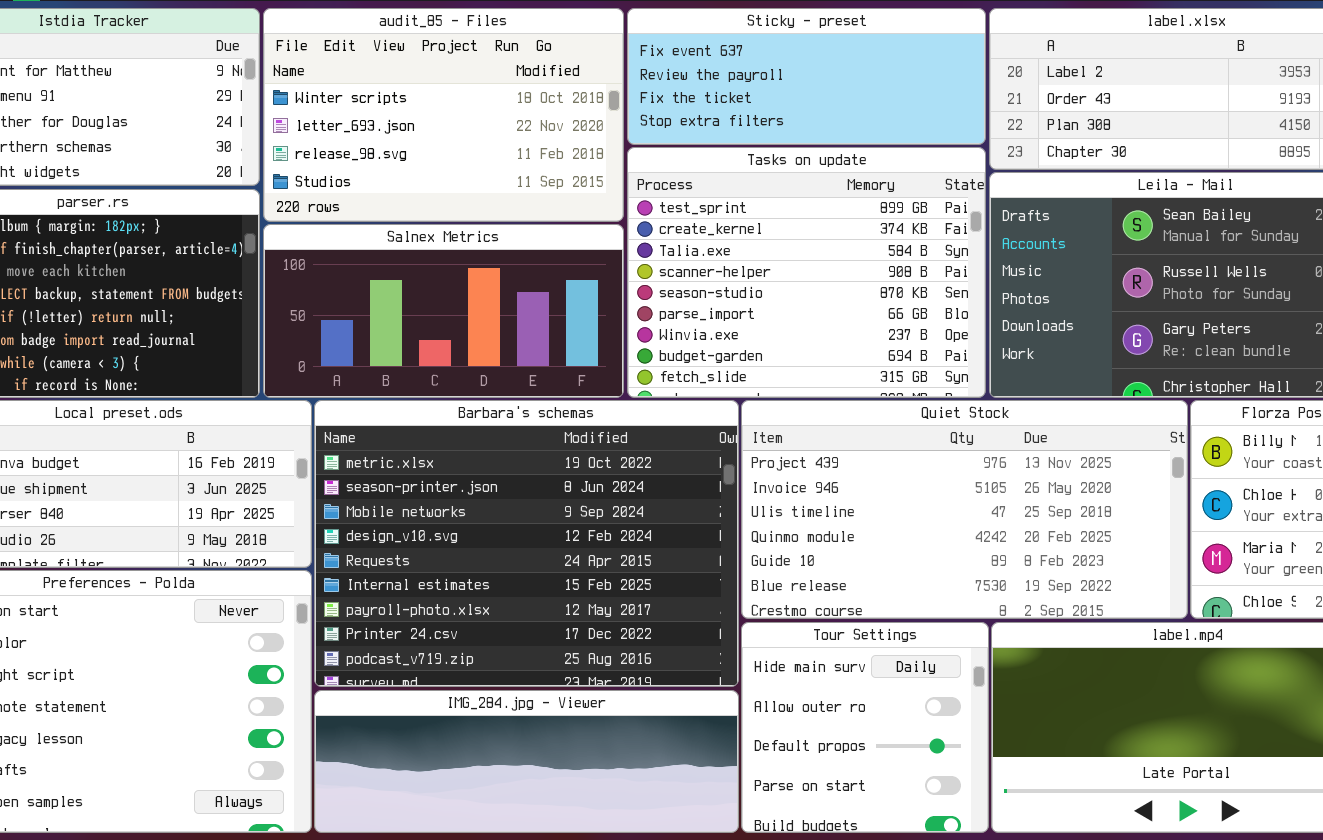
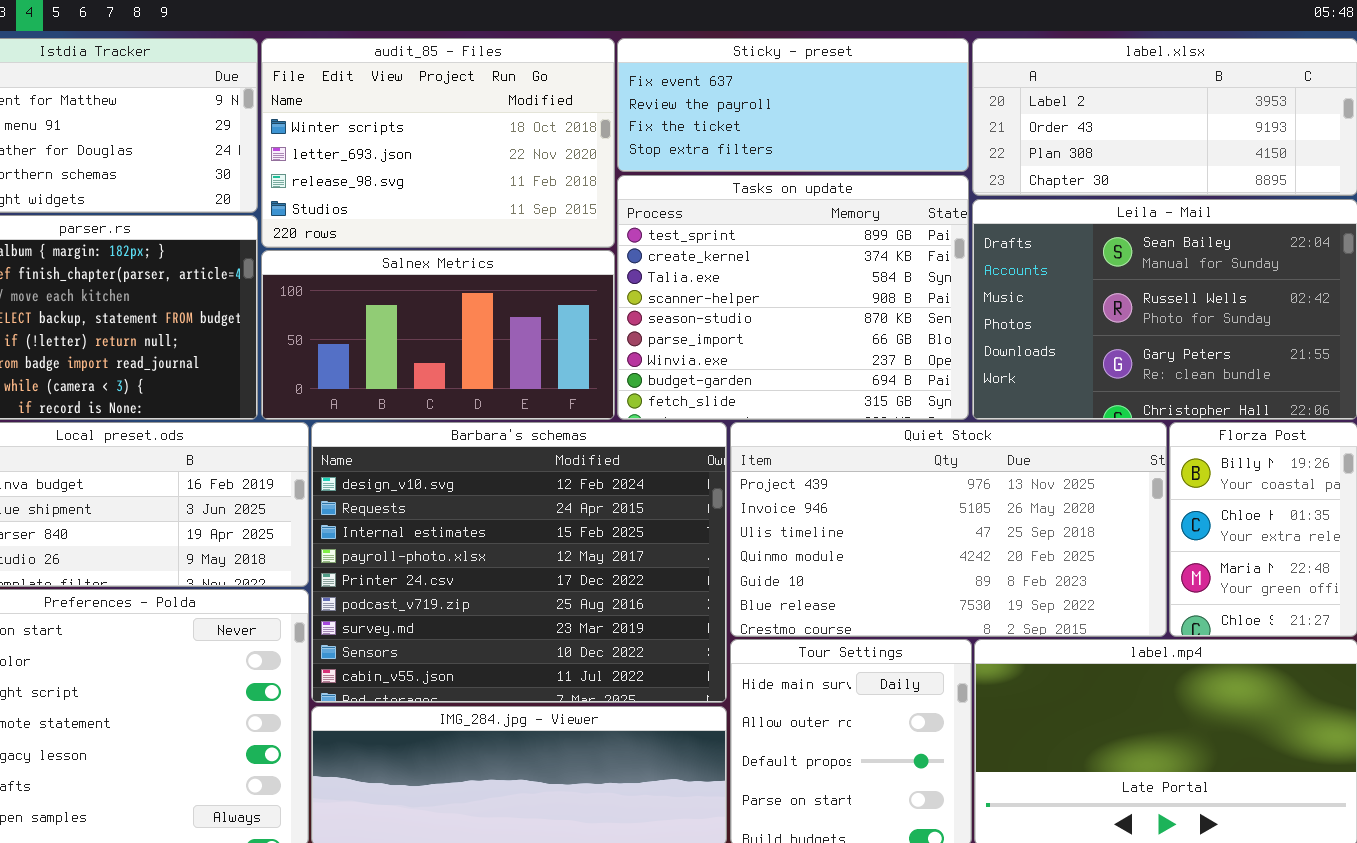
Barbara's schemas: [314,400,739,687] -> [311,422,727,703], scrolled down 3 rows

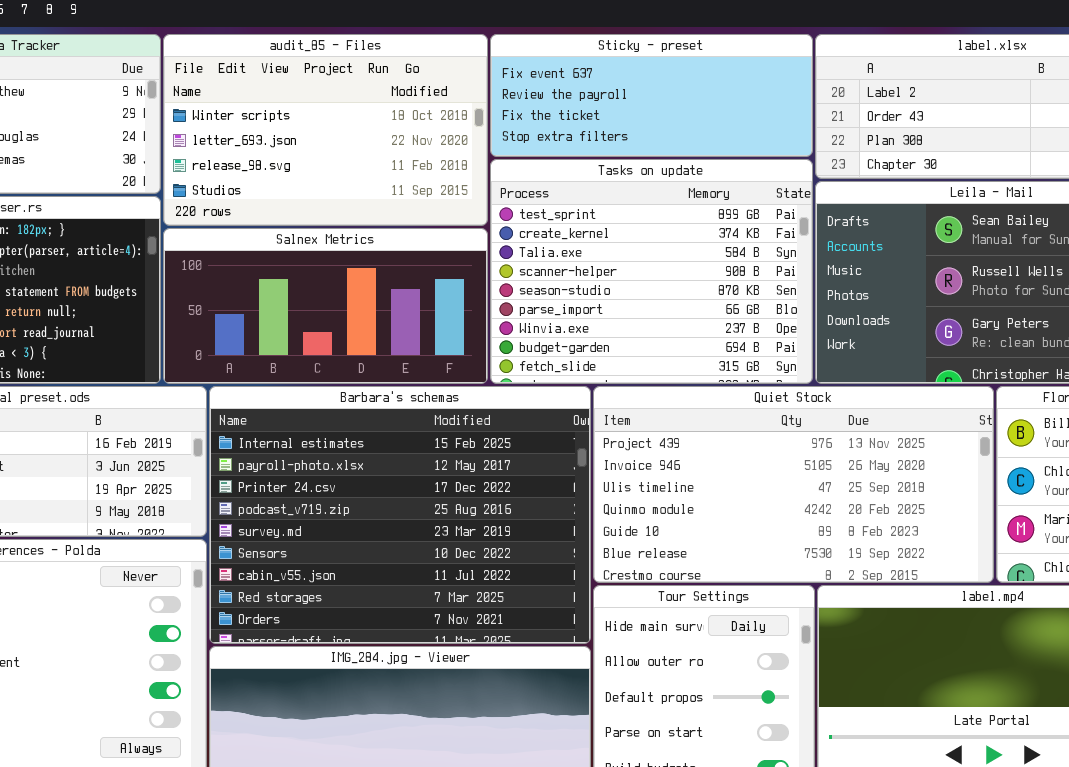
Barbara's schemas: [311,422,727,703] -> [209,386,591,644], scrolled down 2 rows

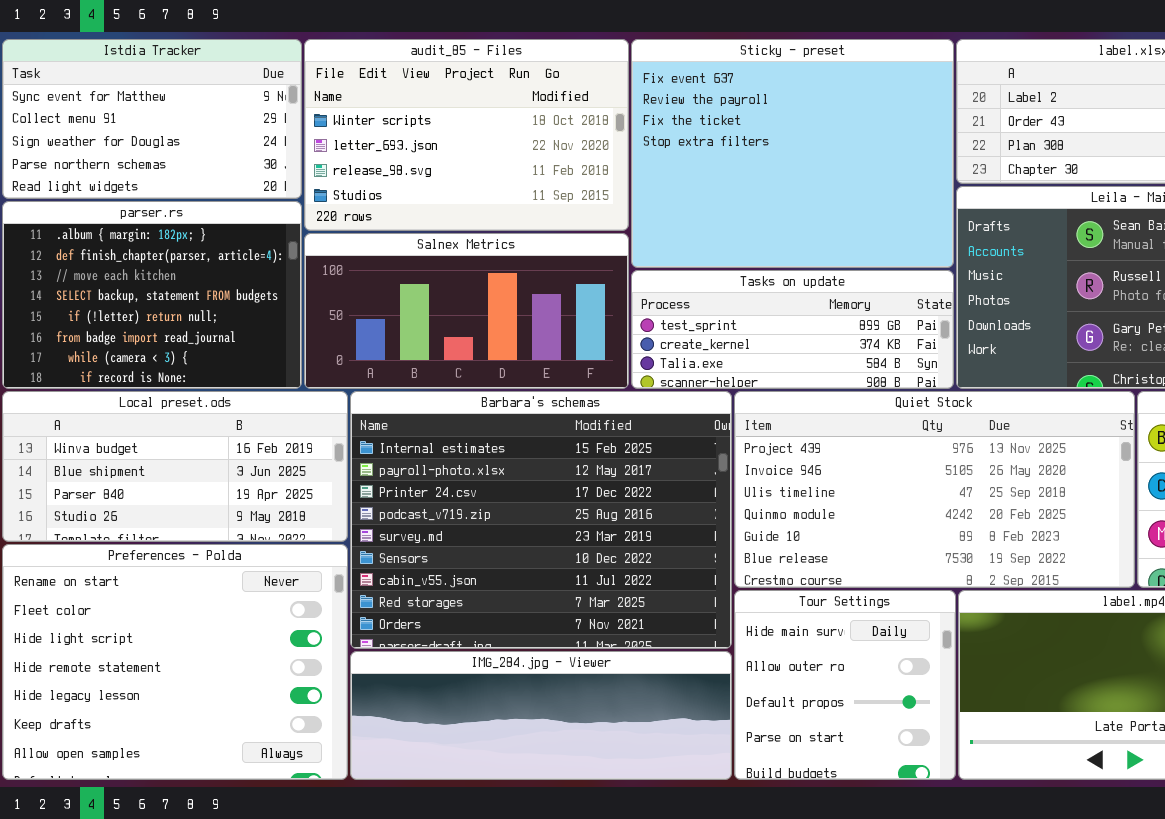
Sticky - preset: [490,34,813,157] -> [631,39,954,268], resized
Tasks on update: [490,159,813,384] -> [631,270,954,389], resized

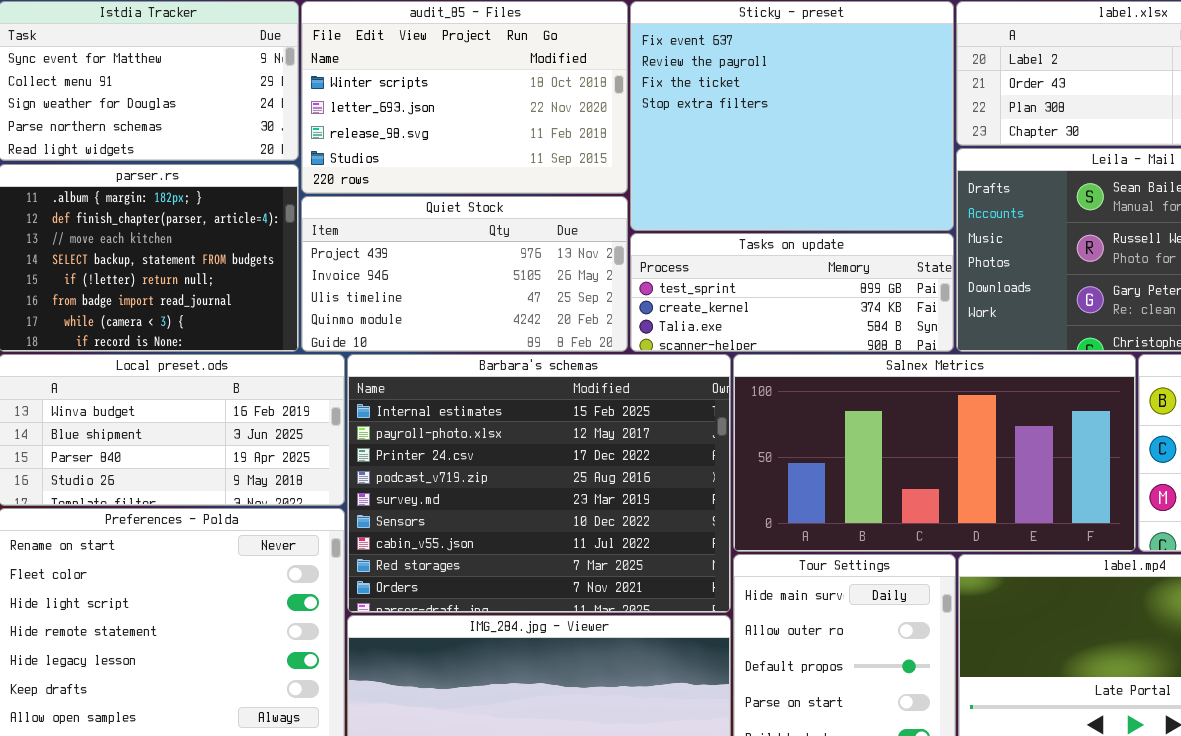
Salnex Metrics: [304,233,629,389] -> [733,354,1136,552], moved, resized
Quiet Stock: [734,391,1135,588] -> [301,196,628,352], moved, resized

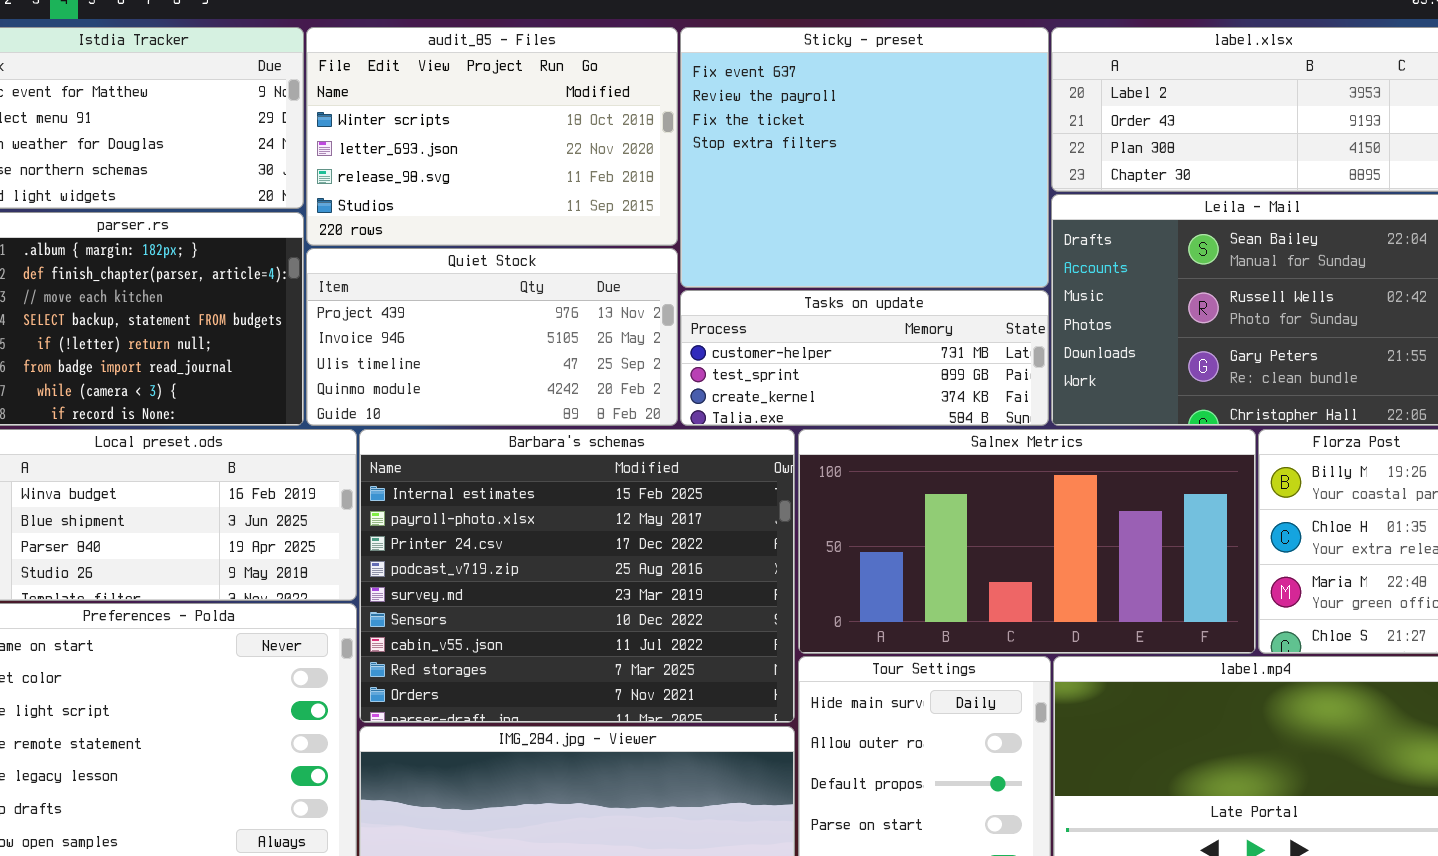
Tasks on update: [630,233,954,352] -> [680,290,1049,426], scrolled up 1 row

